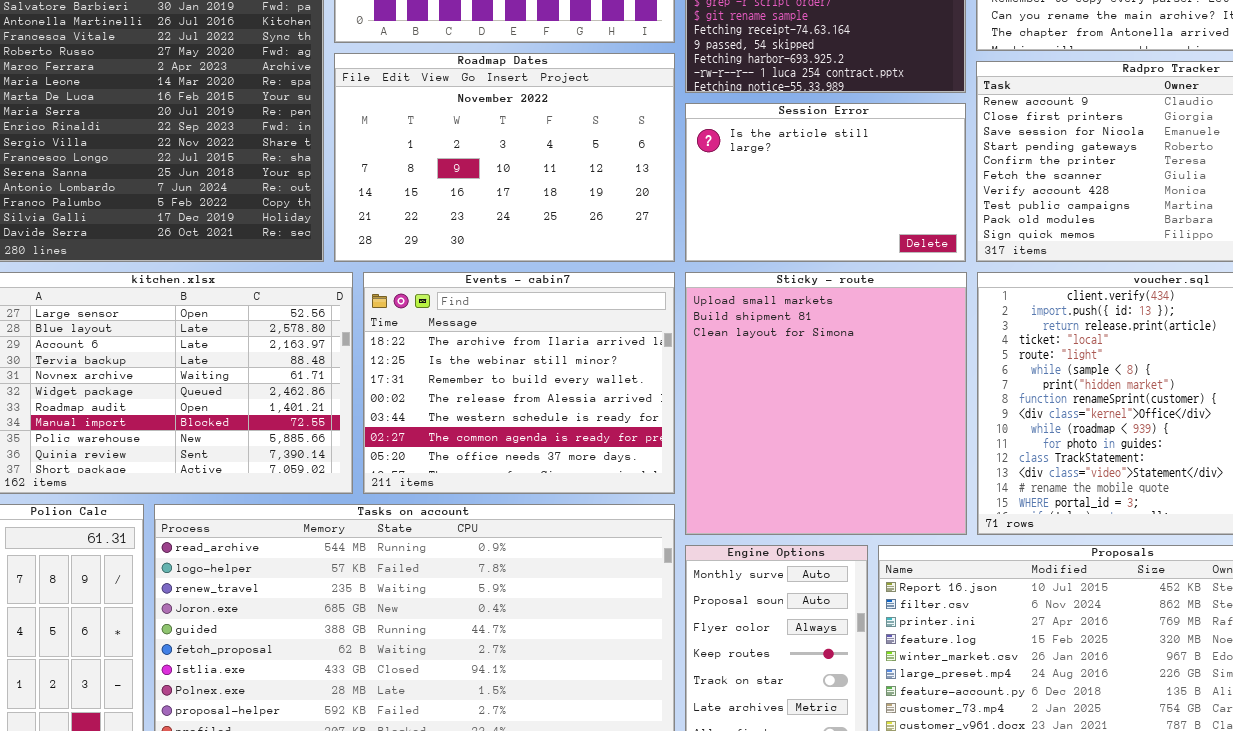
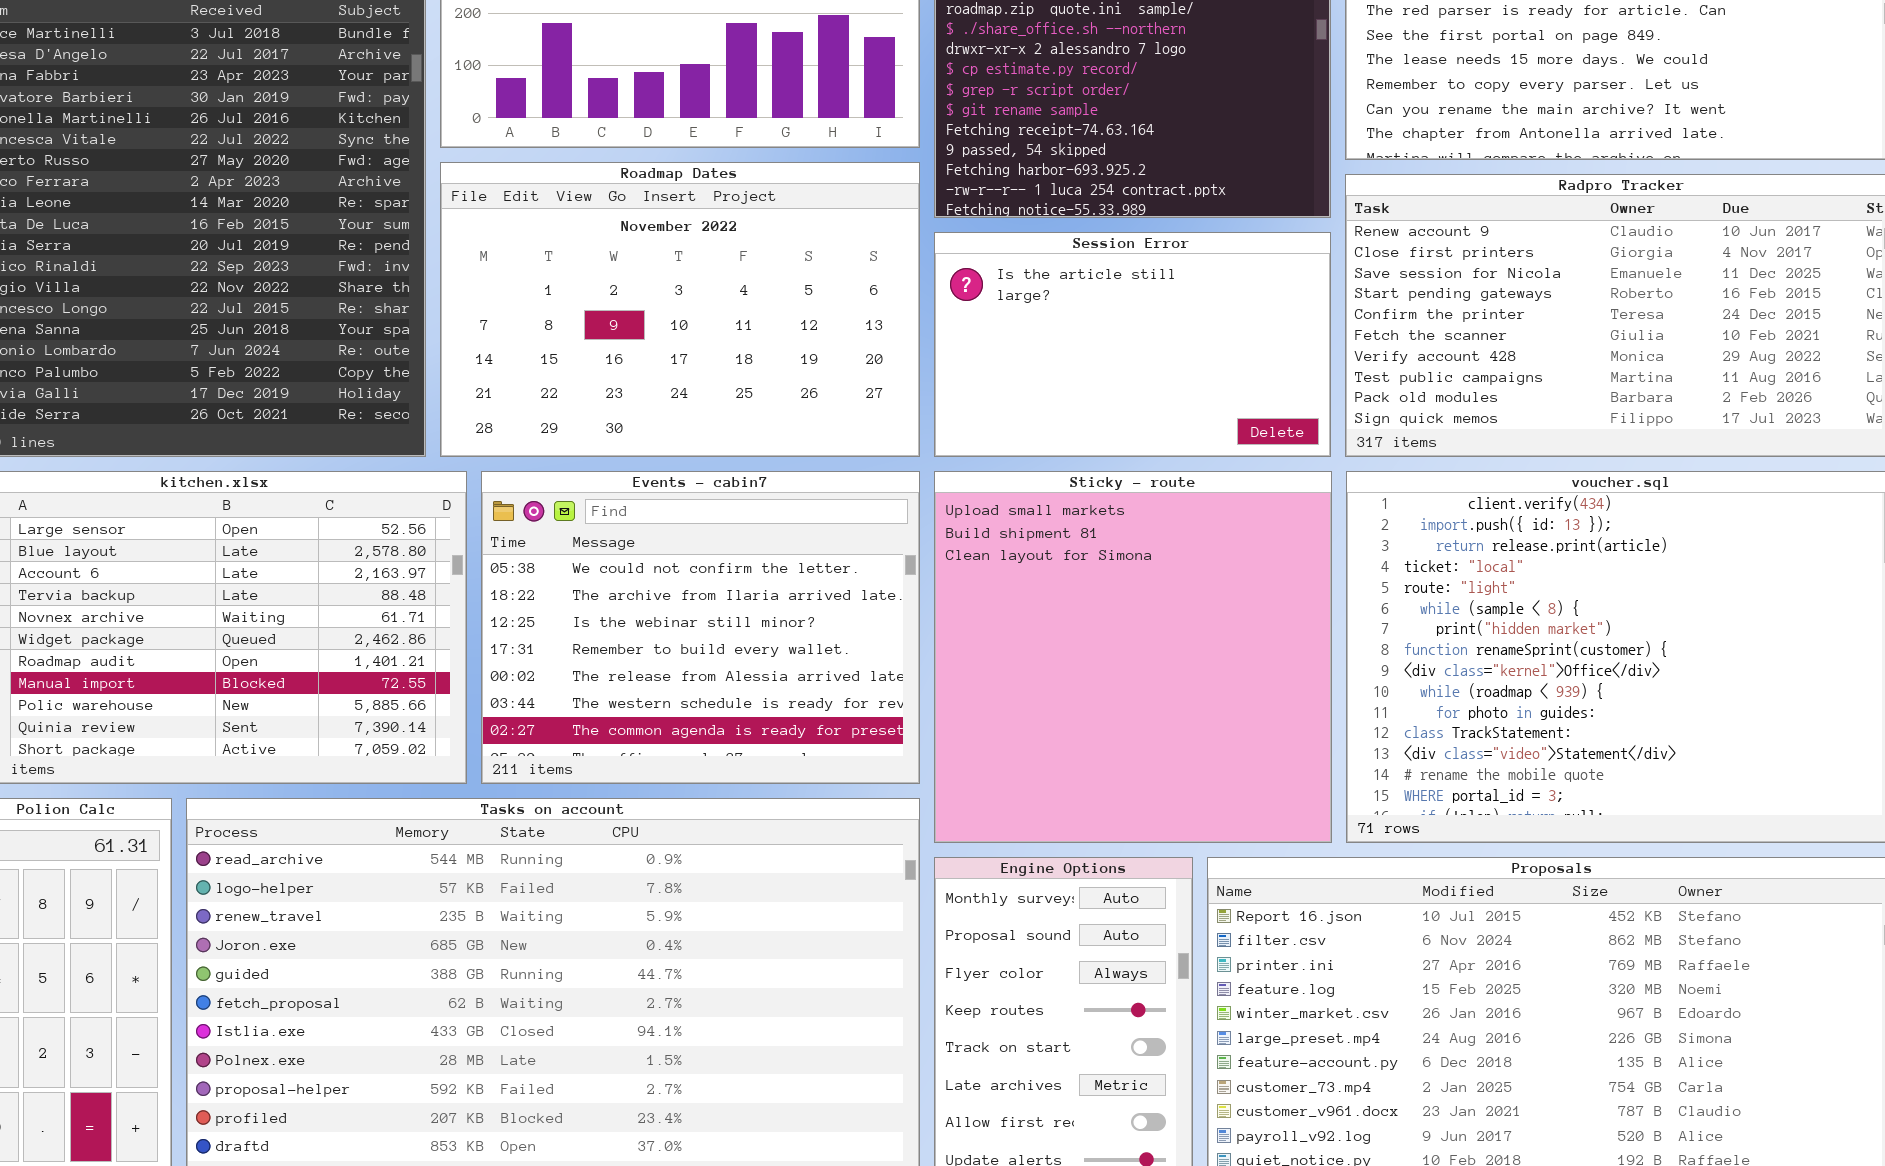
Events - cabin7: [363,272,675,494] -> [481,471,920,784], scrolled up 1 row

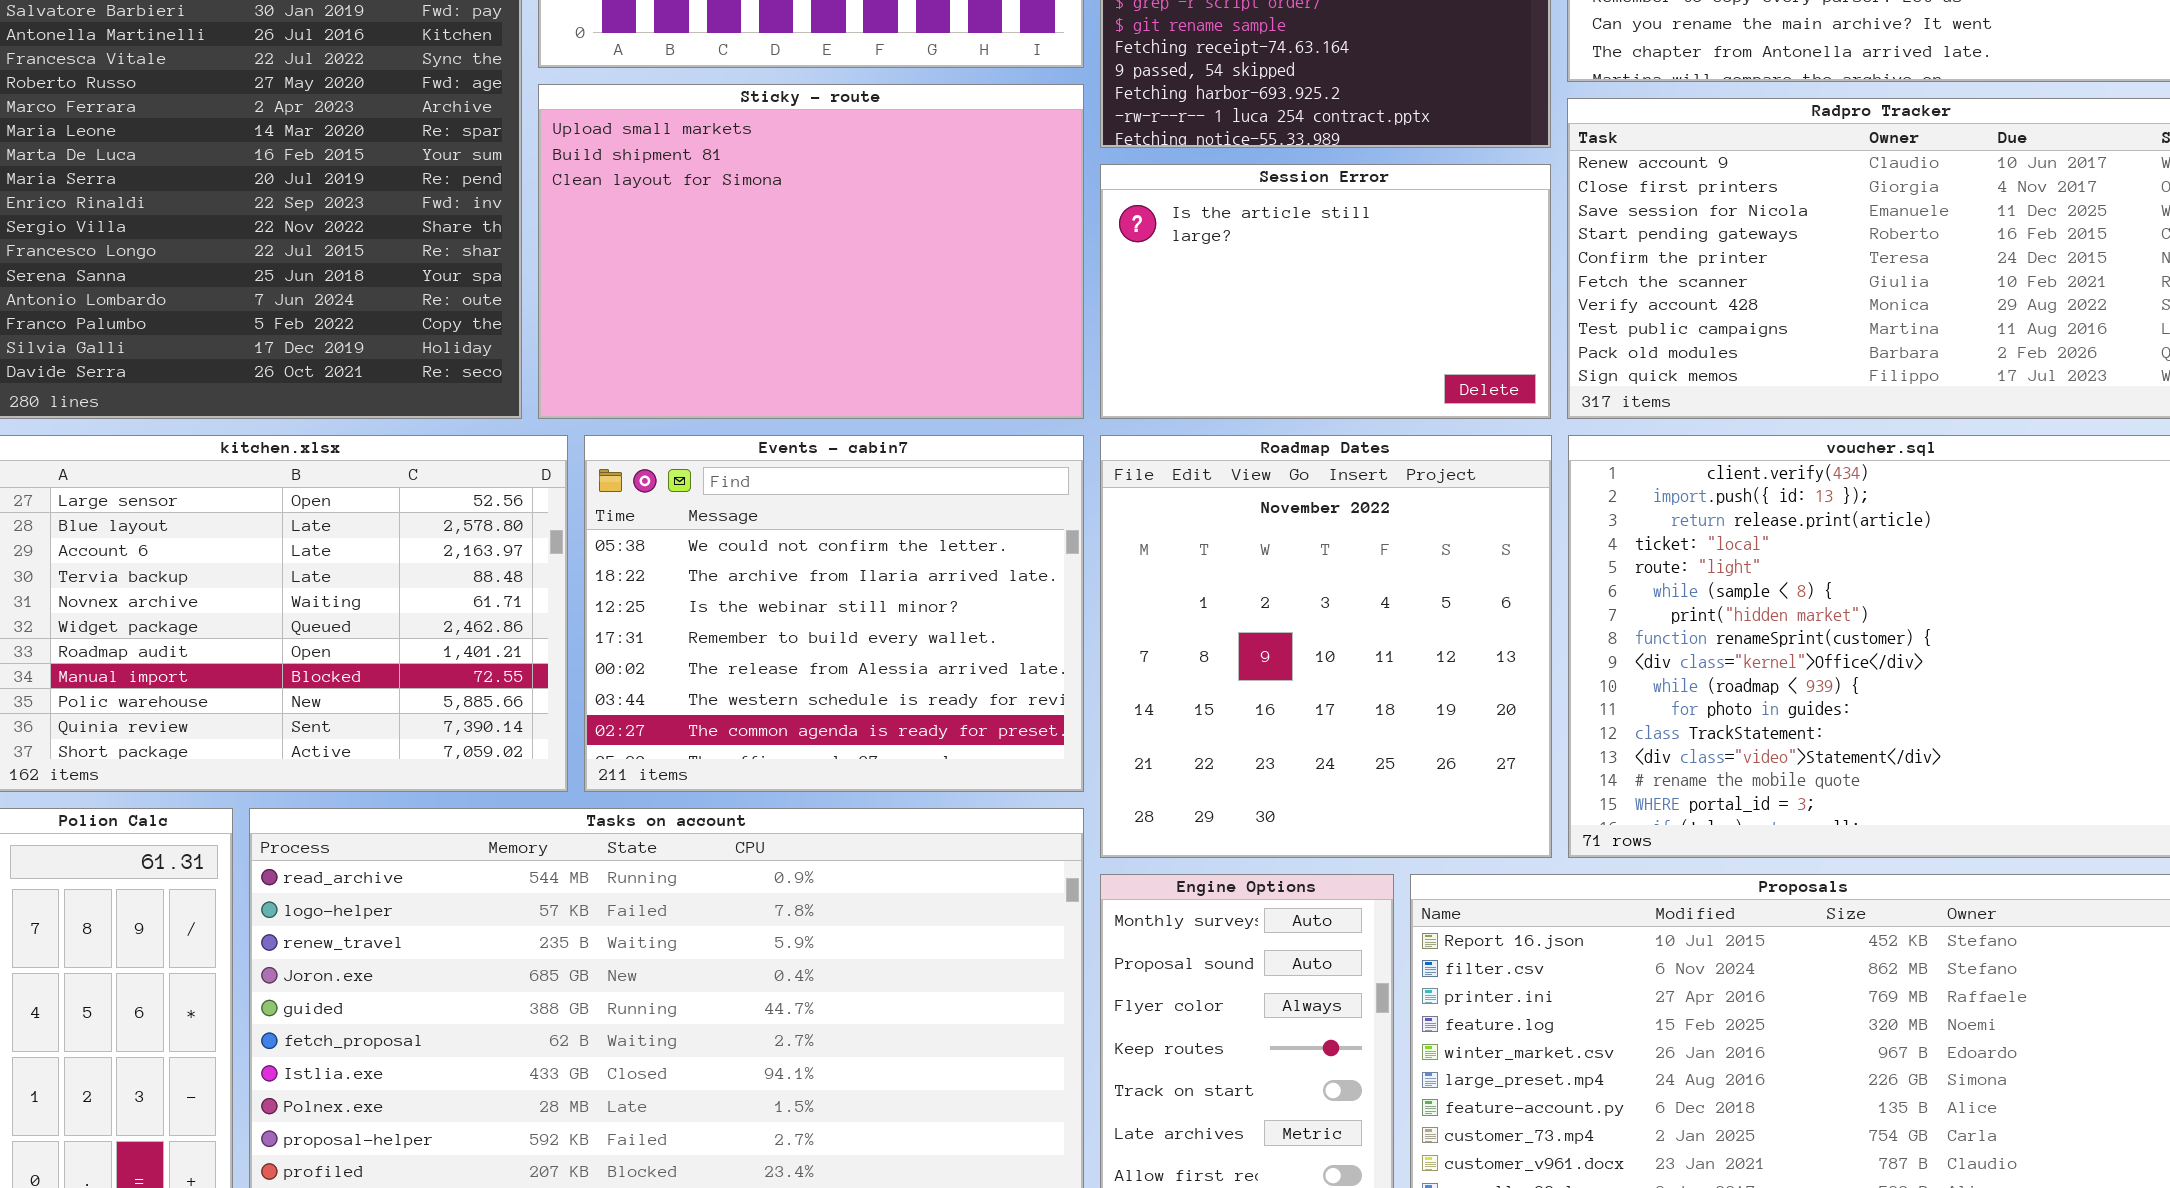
Roadmap Dates: [440,162,920,457] -> [1100,435,1552,858], moved, resized
Sticky - route: [934,471,1332,843] -> [538,84,1084,419], moved, resized

